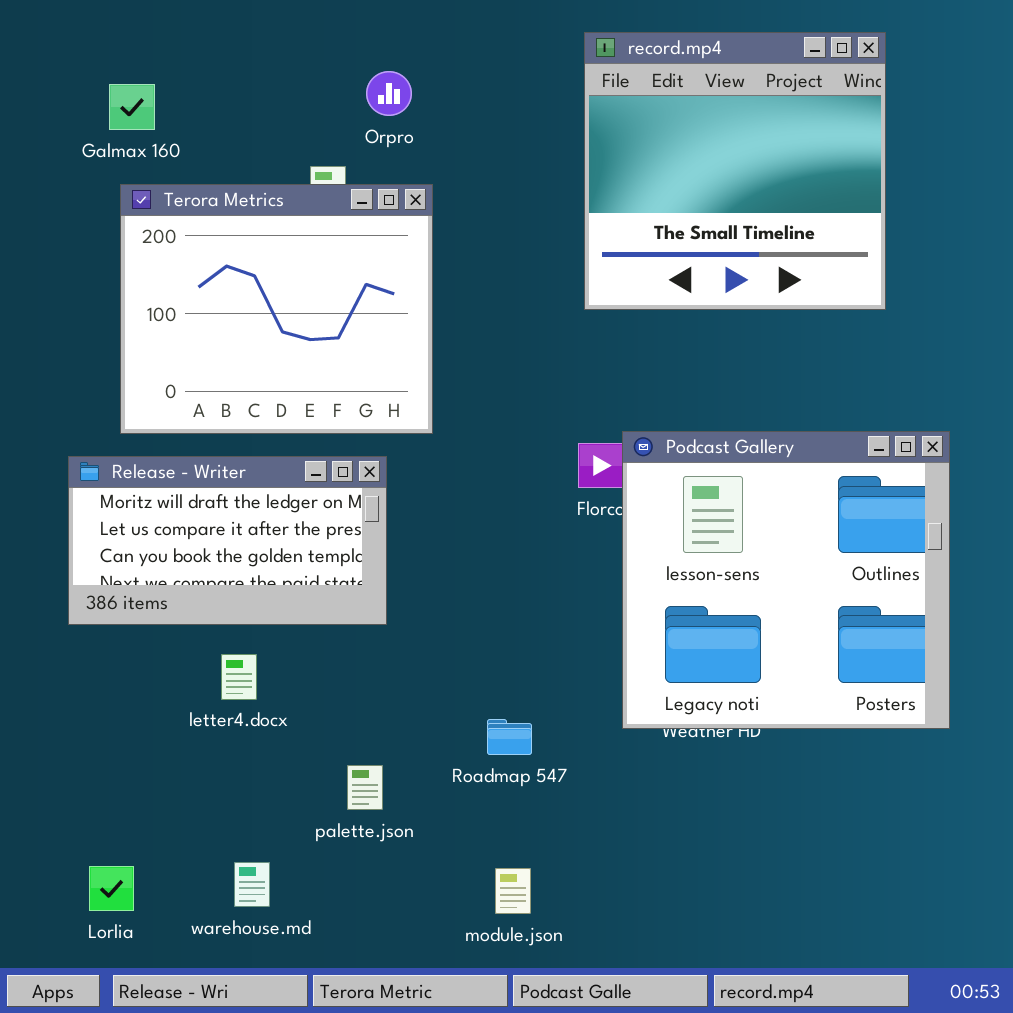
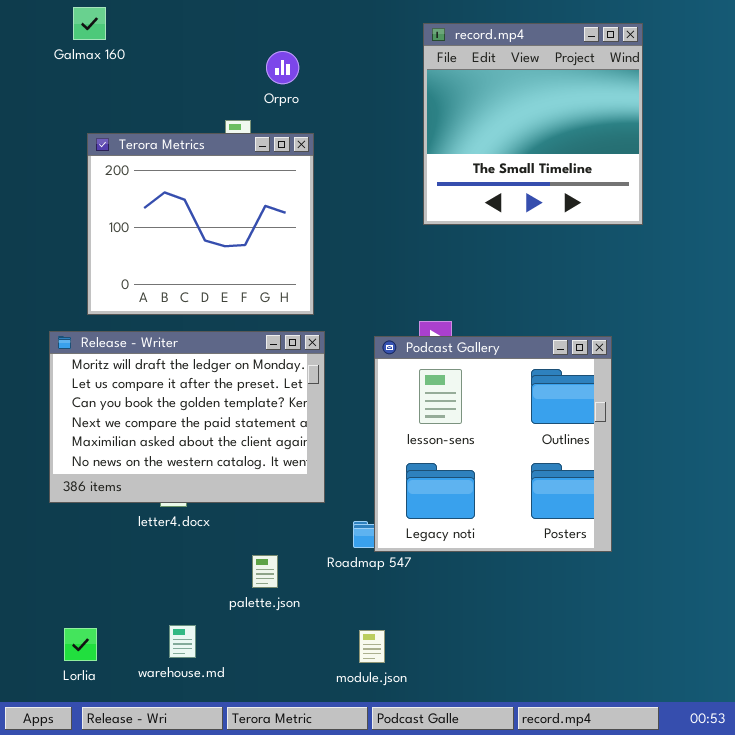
Galmax 160: [109,84,155,130] -> [73,7,106,40], moved
Podcast Gallery: [622,431,950,729] -> [374,336,612,552], moved
Release - Writer: [68,456,387,625] -> [49,331,325,503], resized

